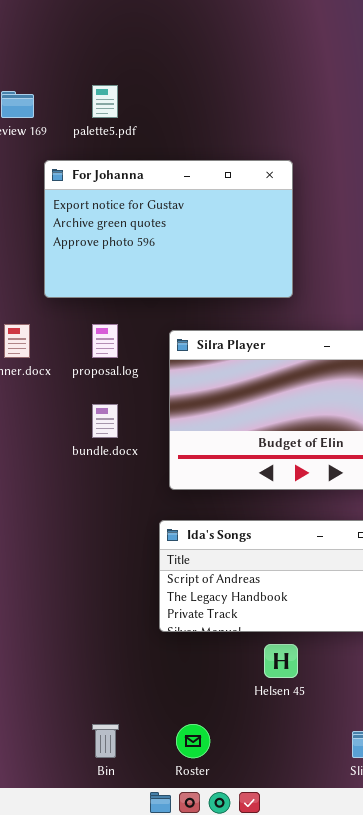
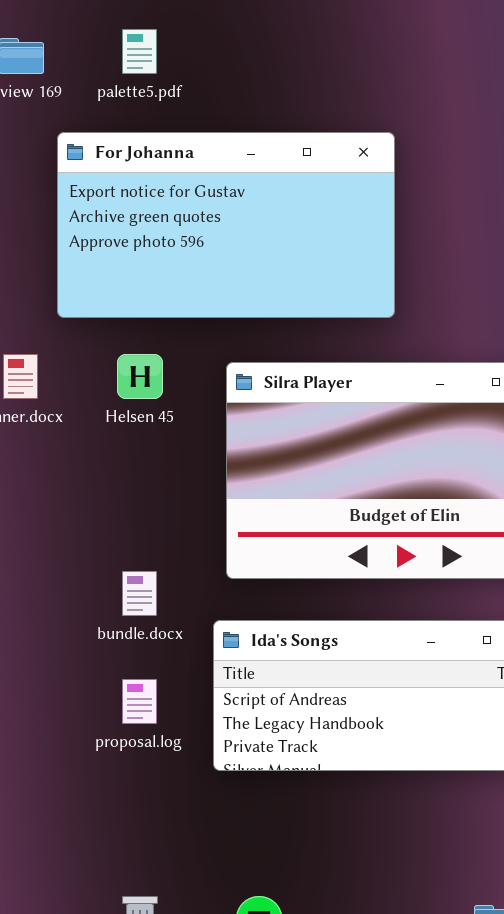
proposal.log: [92,324,118,358] -> [122,679,157,724], moved
bundle.docx: [92,404,118,438] -> [122,571,157,616], moved
Helsen 45: [264,644,298,678] -> [117,354,163,399], moved

